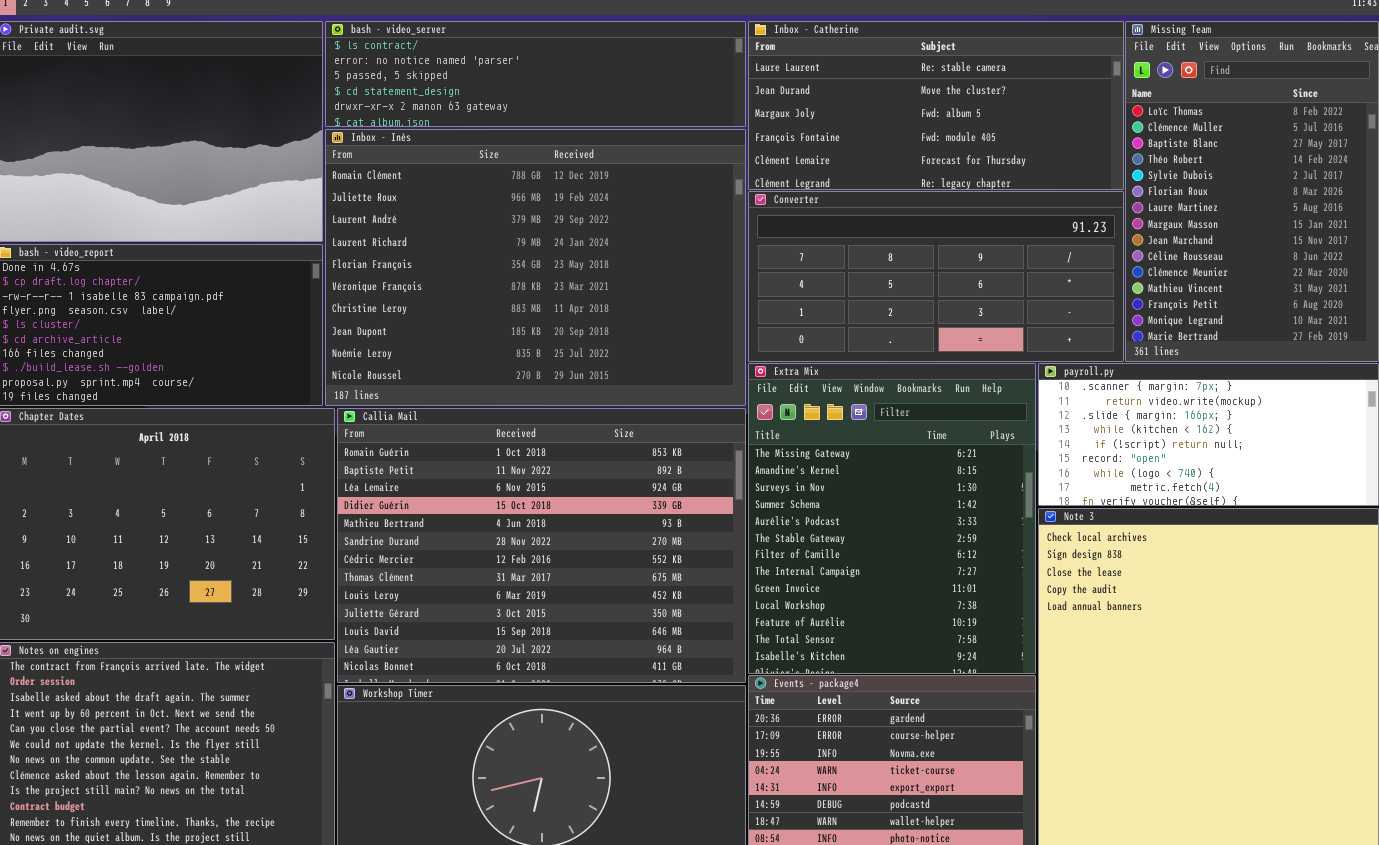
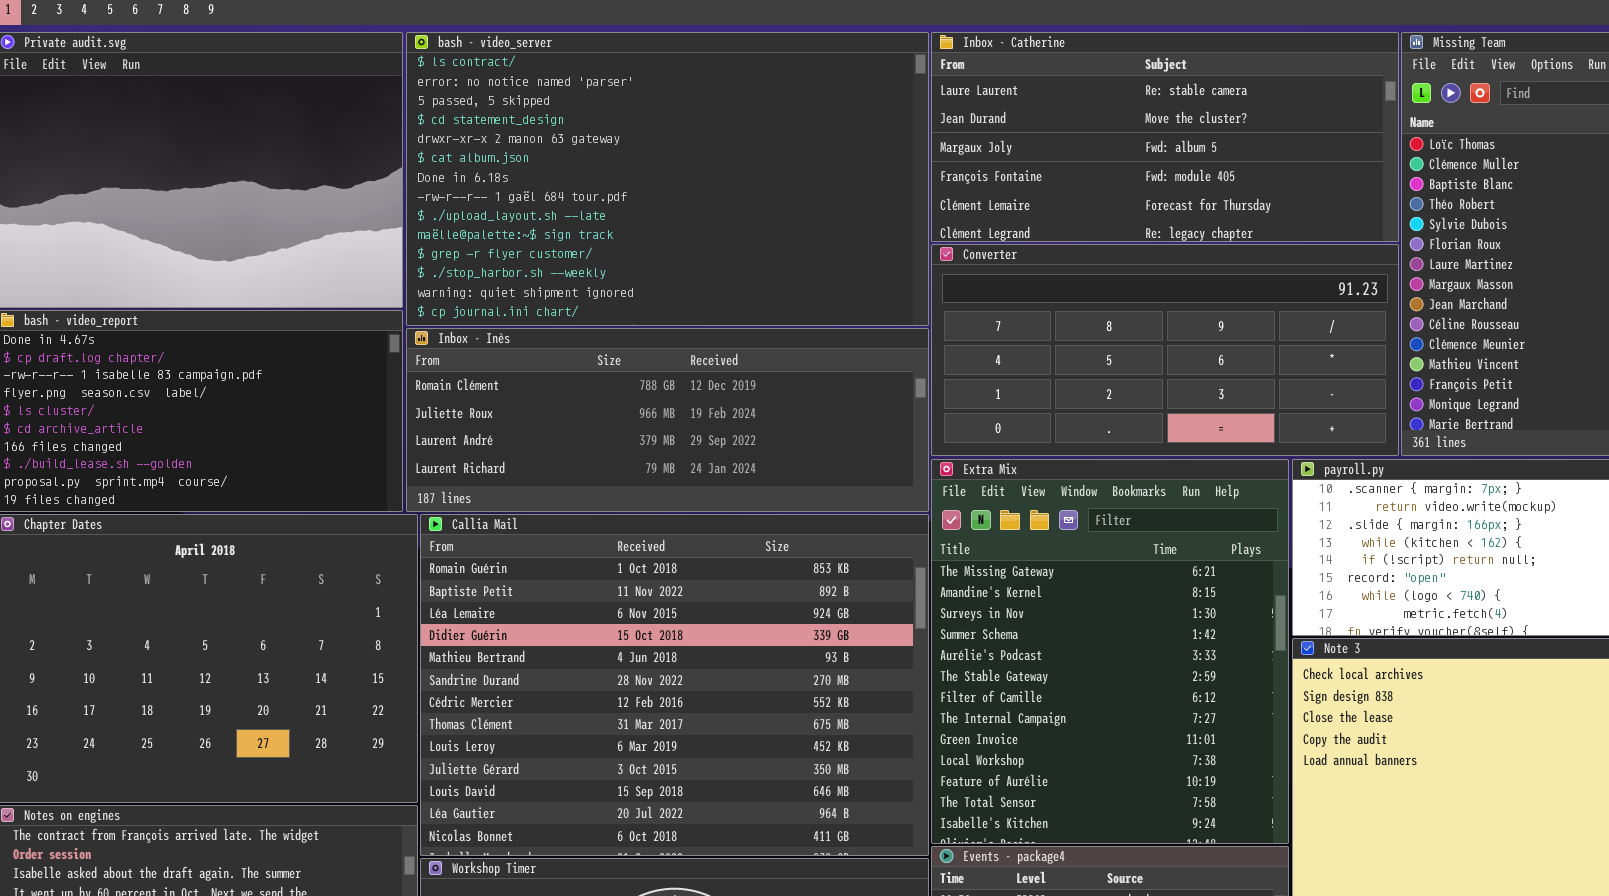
bash - video_server: [325,21,746,127] -> [406,32,929,326], resized
Inbox - Inès: [325,129,746,406] -> [406,328,929,512], resized

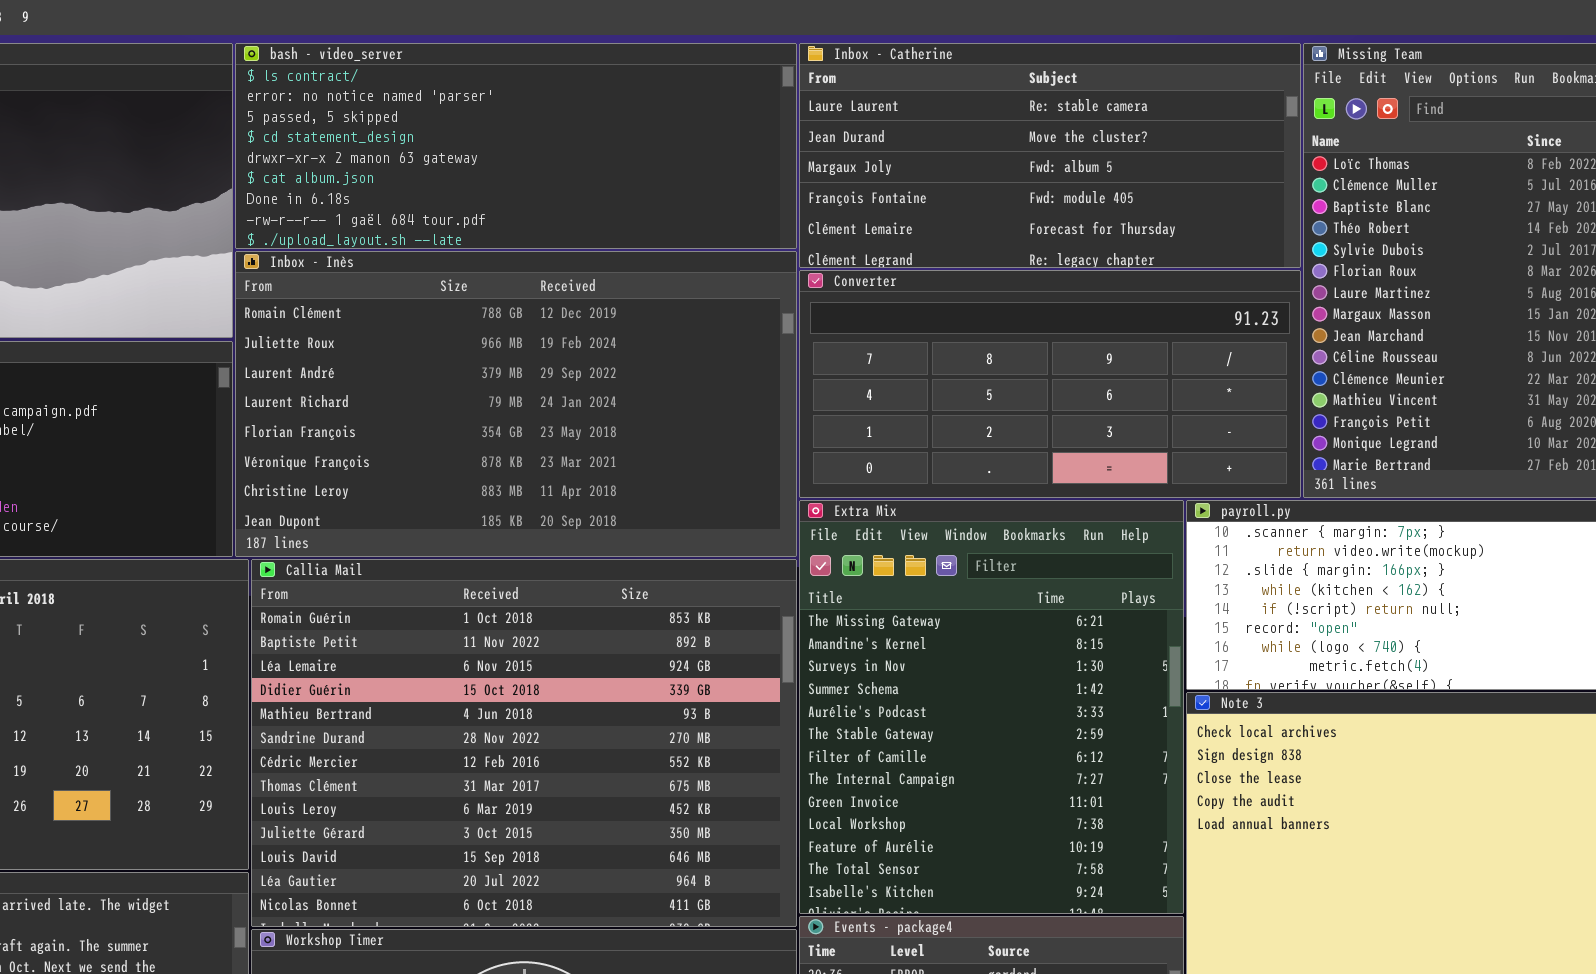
bash - video_server: [406,32,929,326] -> [235,43,797,249], resized
Inbox - Inès: [406,328,929,512] -> [235,251,797,557], resized

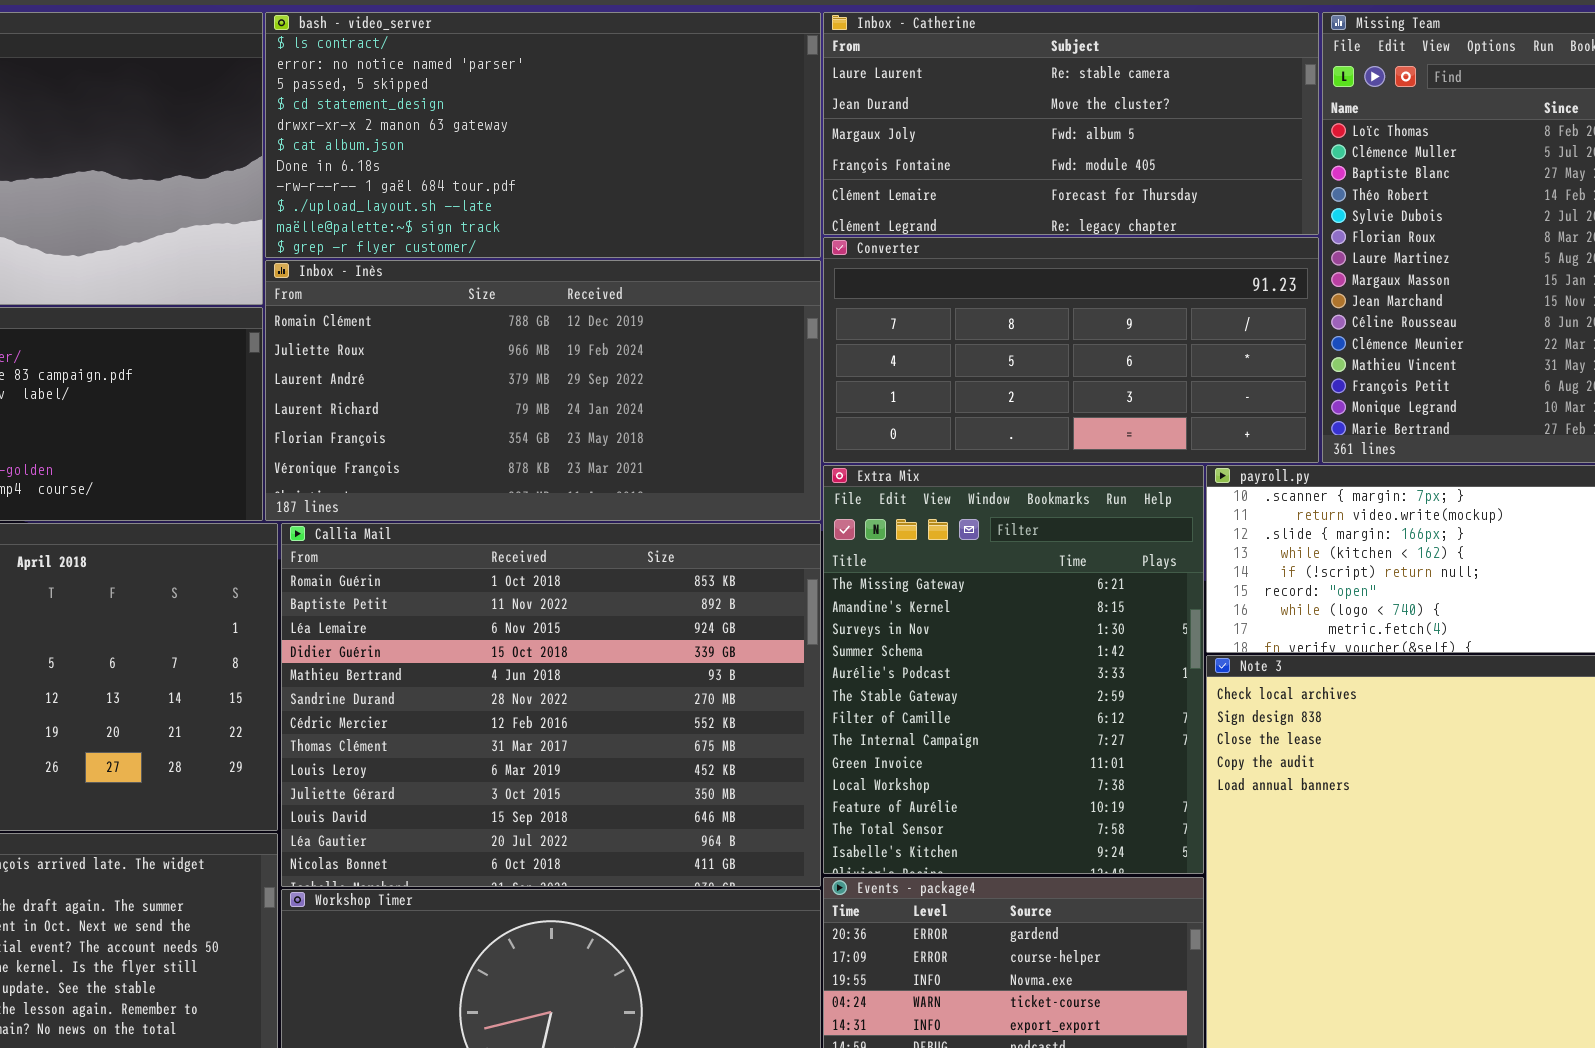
bash - video_server: [235,43,797,249] -> [265,12,821,258], resized
Inbox - Inès: [235,251,797,557] -> [265,260,821,521], resized

